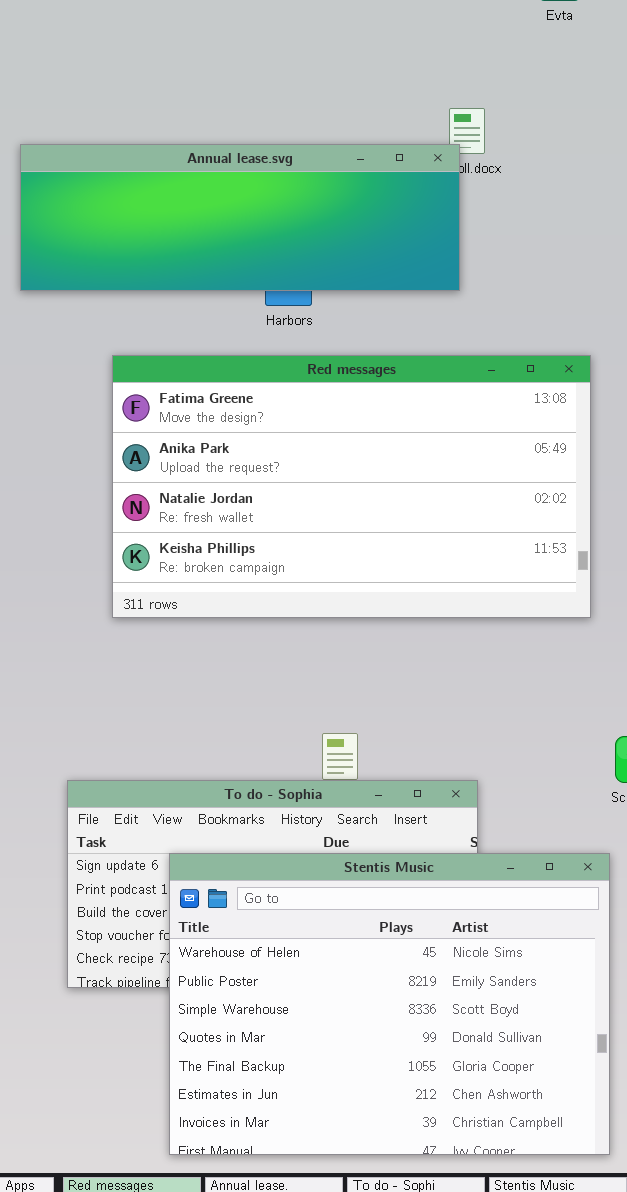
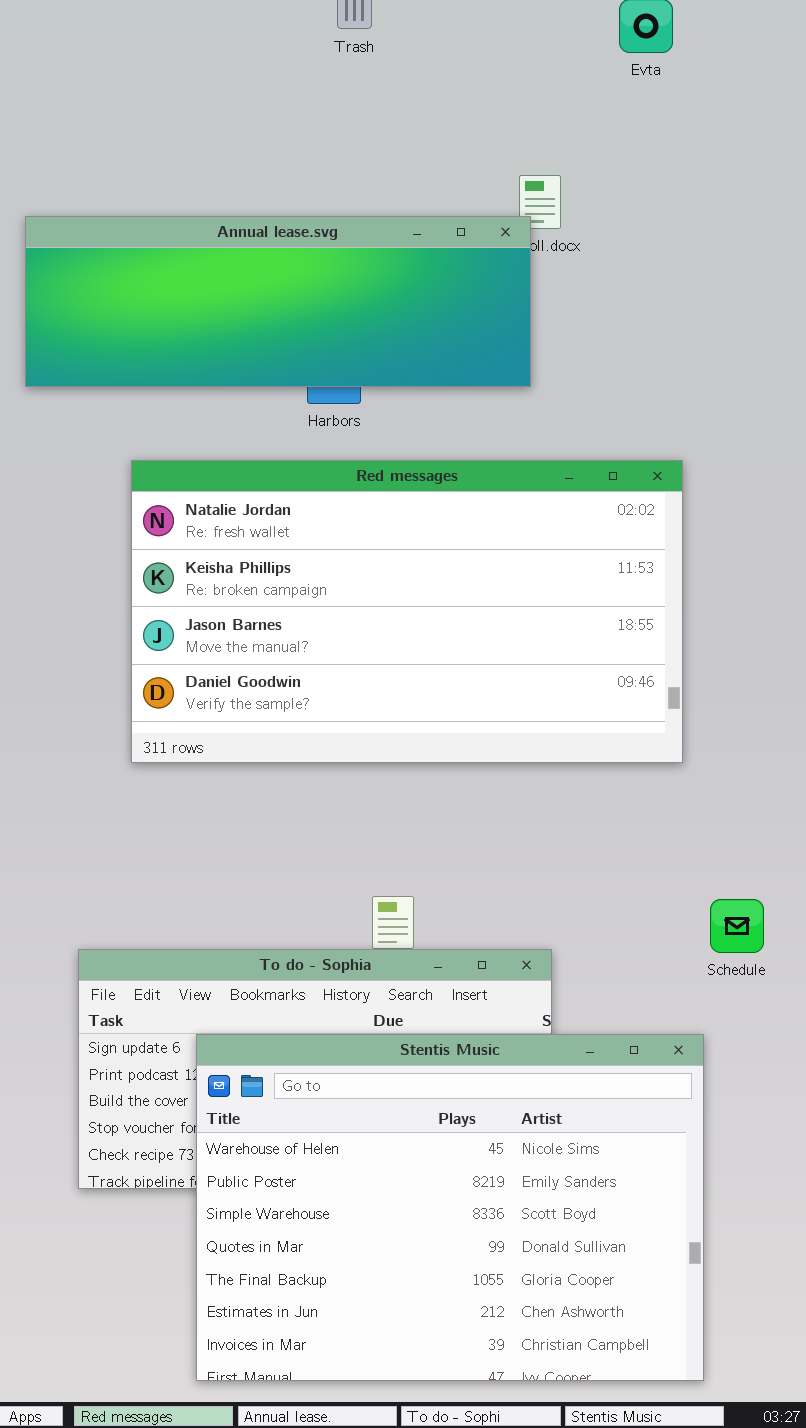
Red messages: [112,355,591,618] -> [131,460,683,763], scrolled down 2 rows

